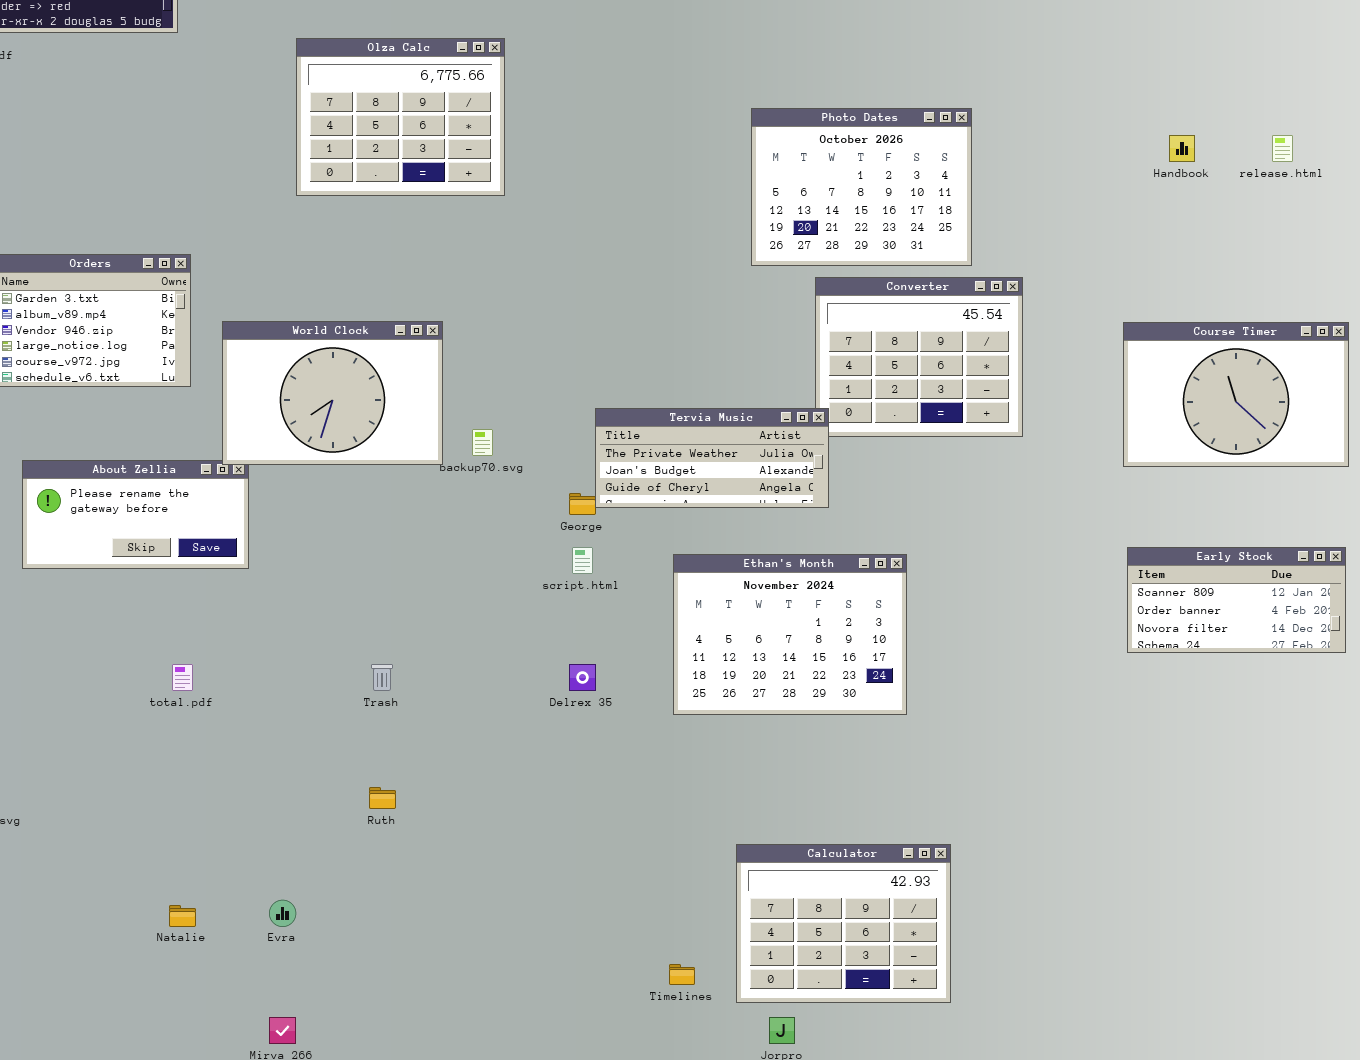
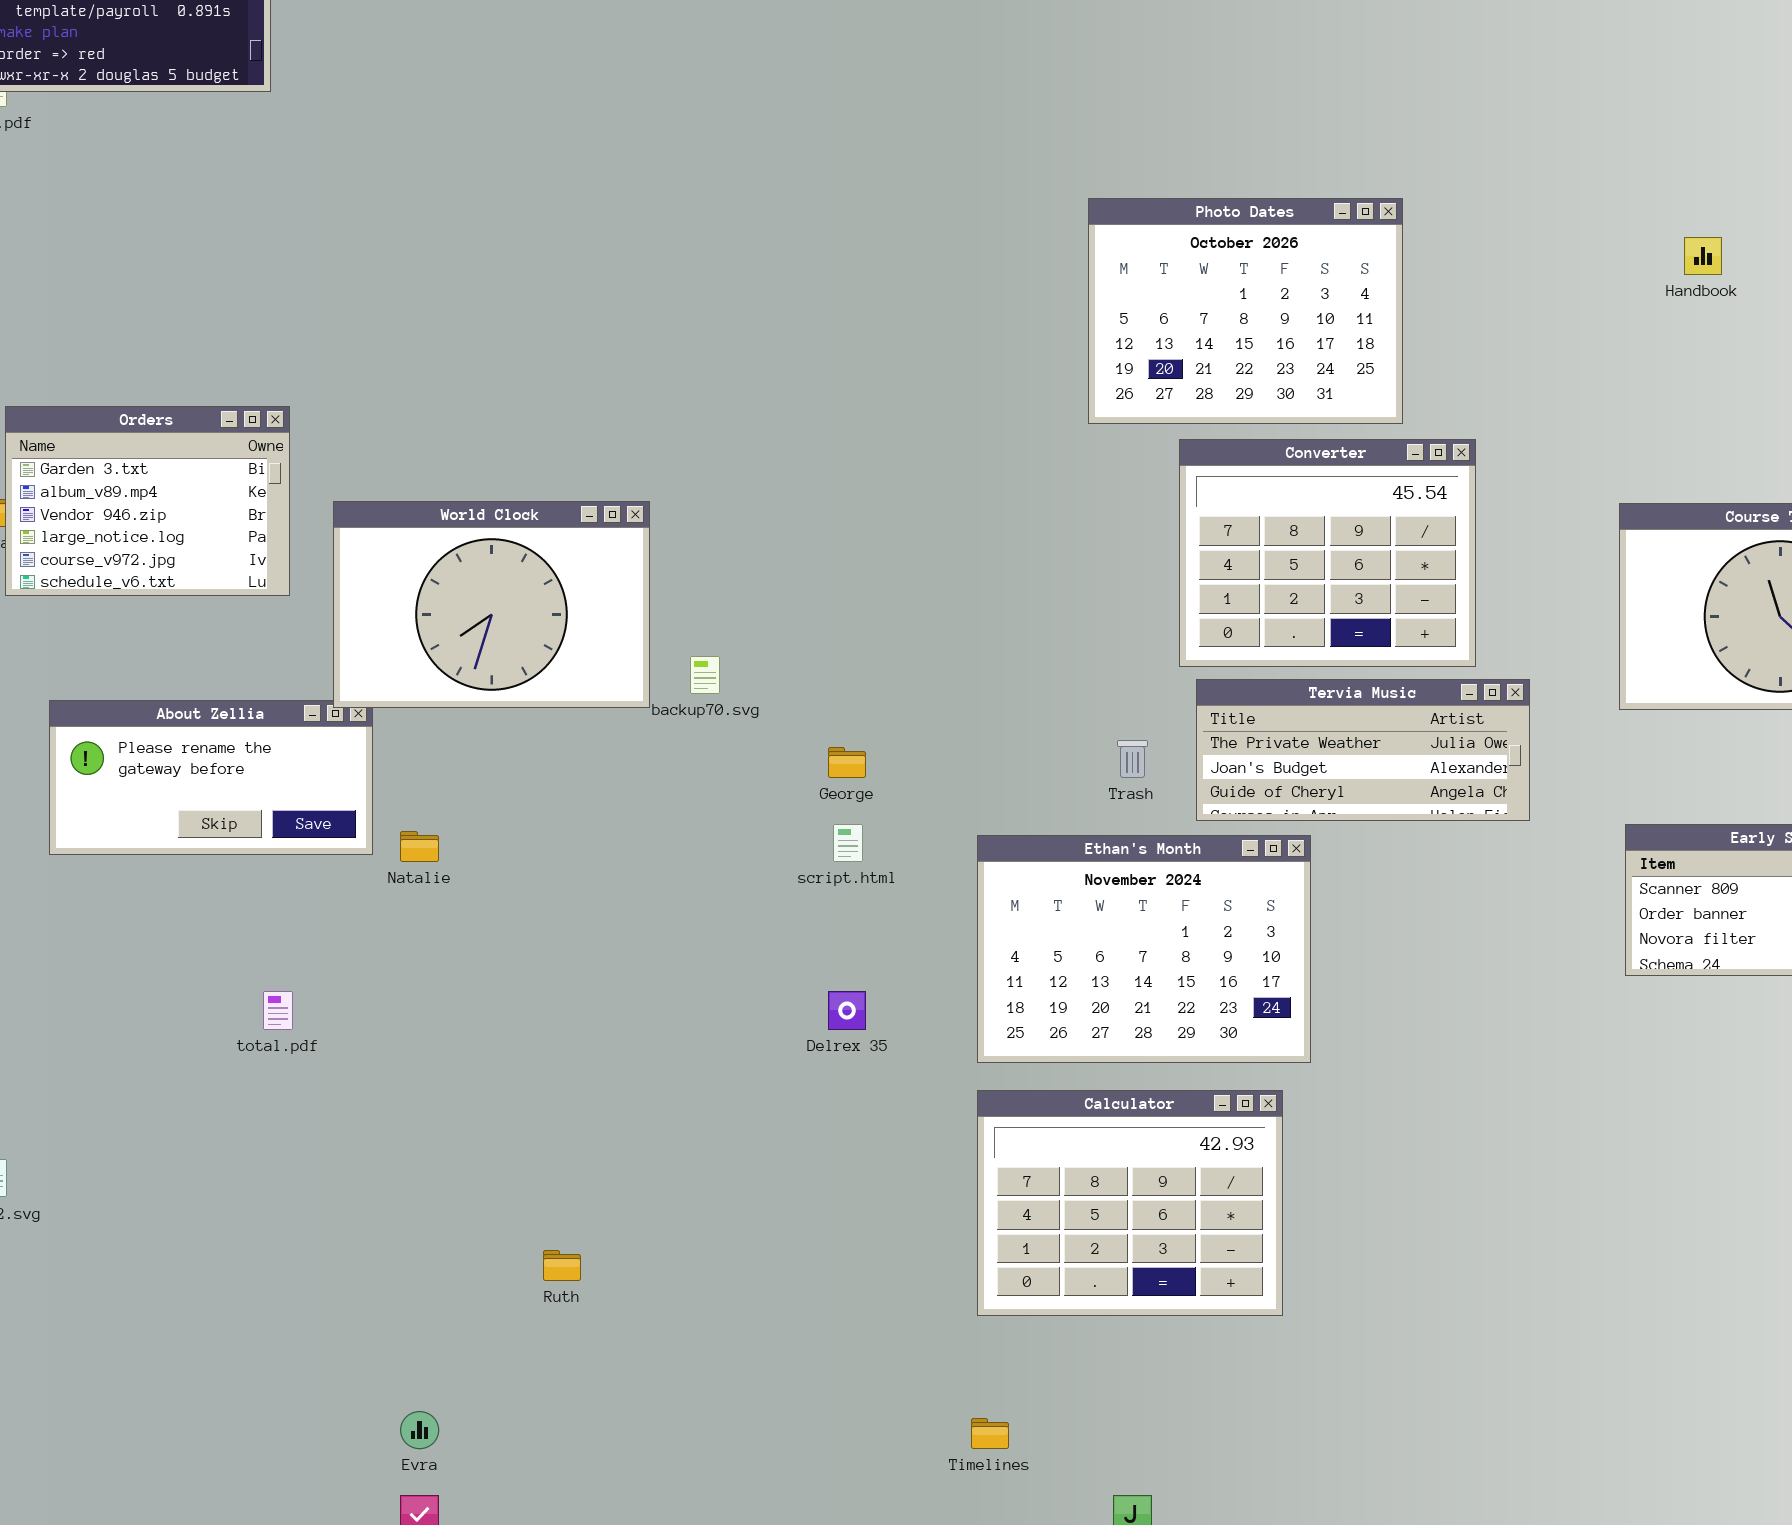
Olza Calc: [296,38,505,196] -> none, closed
Tervia Music: [595,408,829,508] -> [1196,679,1530,821], moved
Trash: [371,664,393,691] -> [1117,740,1148,778], moved
Ruth: [369,787,396,809] -> [543,1250,581,1281], moved
Calculator: [736,844,951,1003] -> [977,1090,1283,1316], moved
Evra: [269,900,296,927] -> [400,1411,439,1449], moved
Natalie: [169,905,196,927] -> [400,831,439,862], moved

